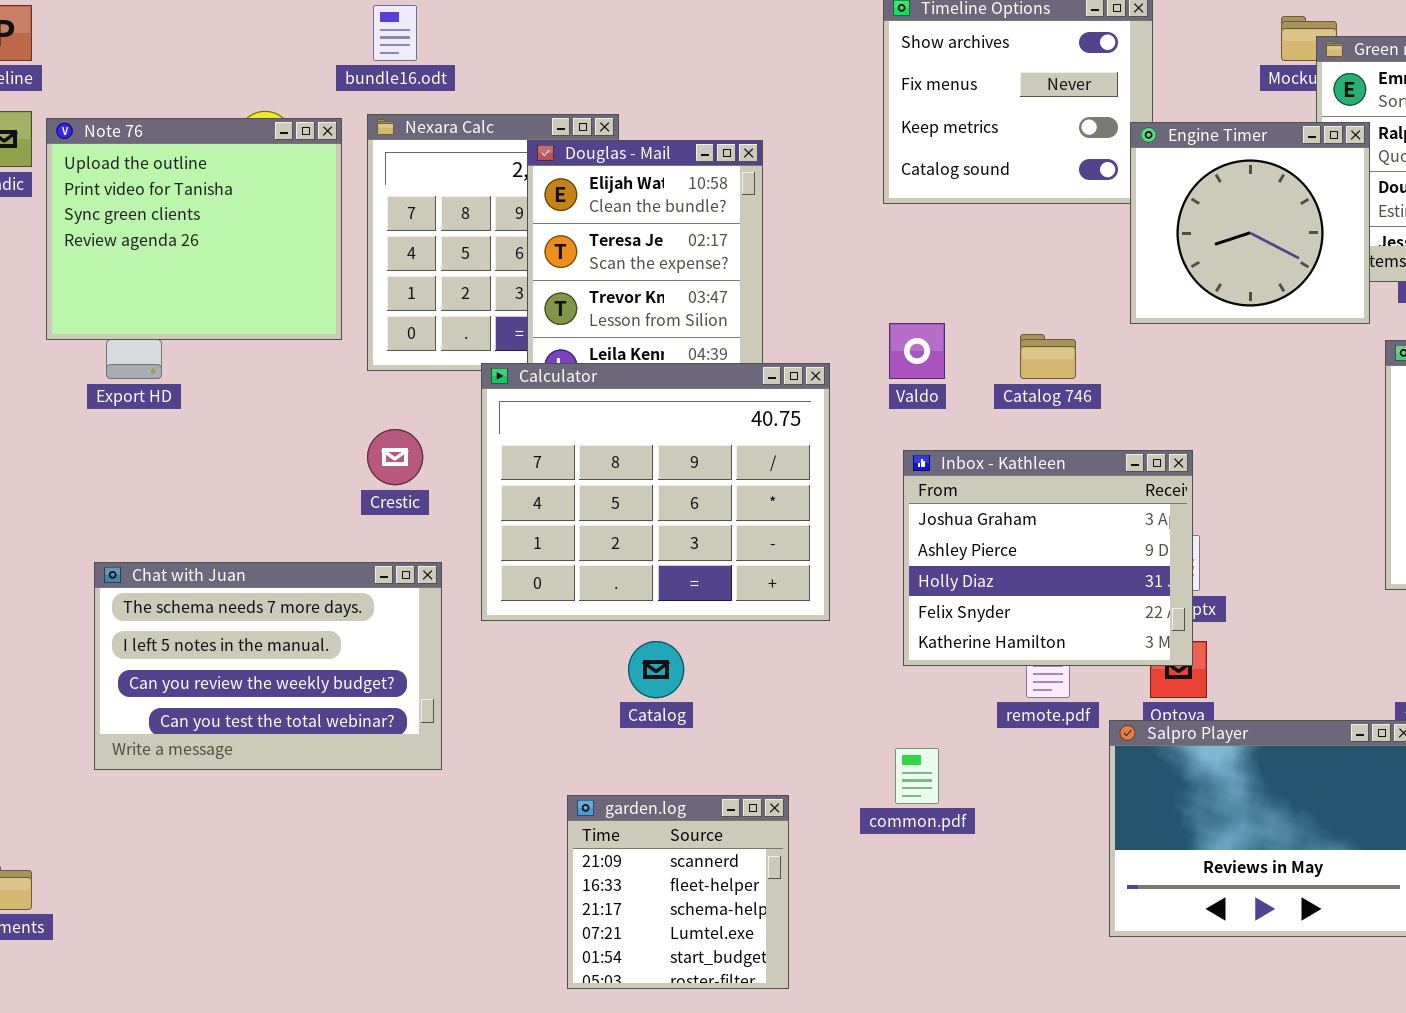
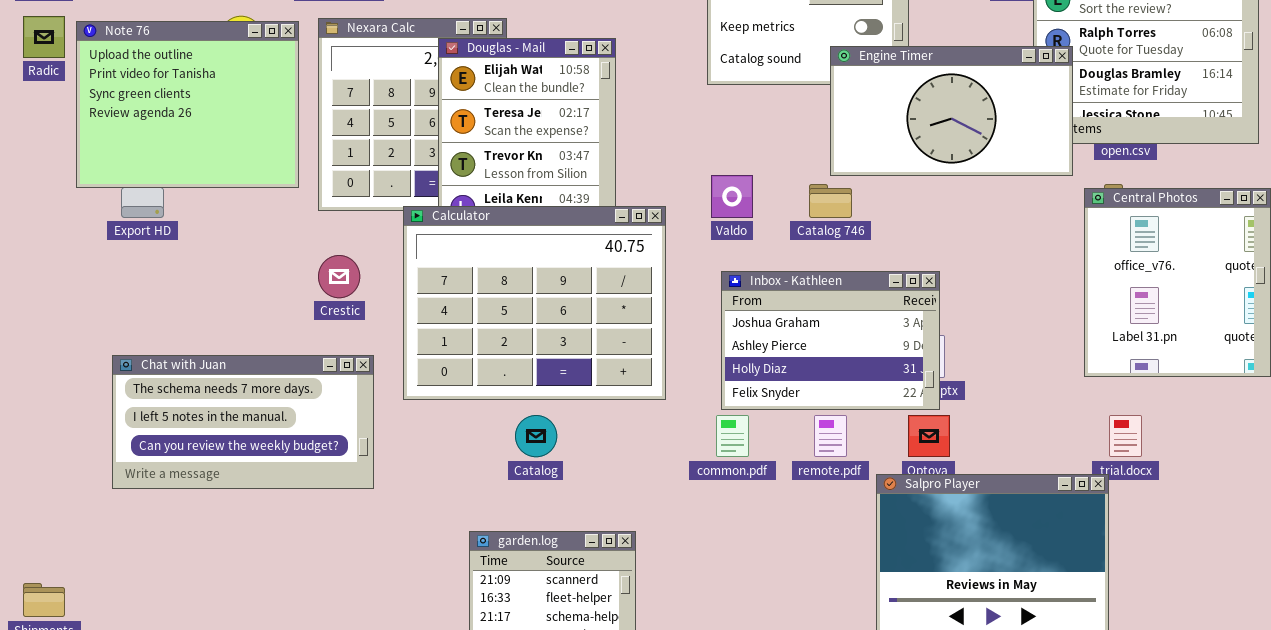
Engine Timer: [1130,122,1370,324] -> [830,46,1073,176], resized
Inbox - Kathleen: [903,450,1193,666] -> [721,271,940,410], resized
Chat with Juan: [94,562,442,770] -> [112,355,374,489], resized
common.pdf: [895,748,939,804] -> [716,415,749,457], moved

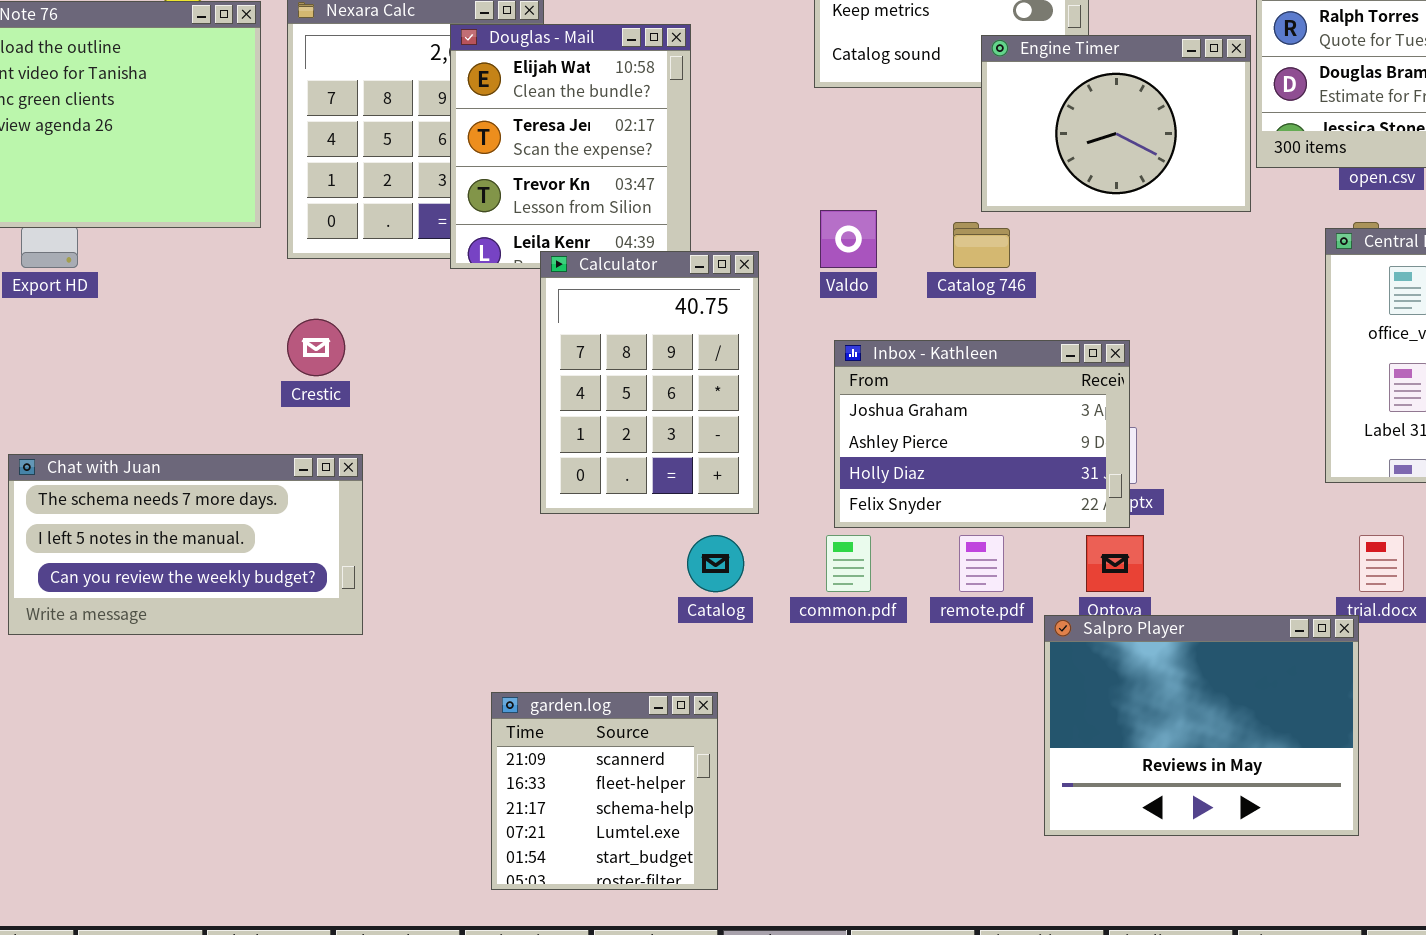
Engine Timer: [830,46,1073,176] -> [981,35,1251,212], resized
Calculator: [403,206,666,400] -> [540,251,759,514], resized
Catalog: [515,415,557,457] -> [687,535,744,592], moved

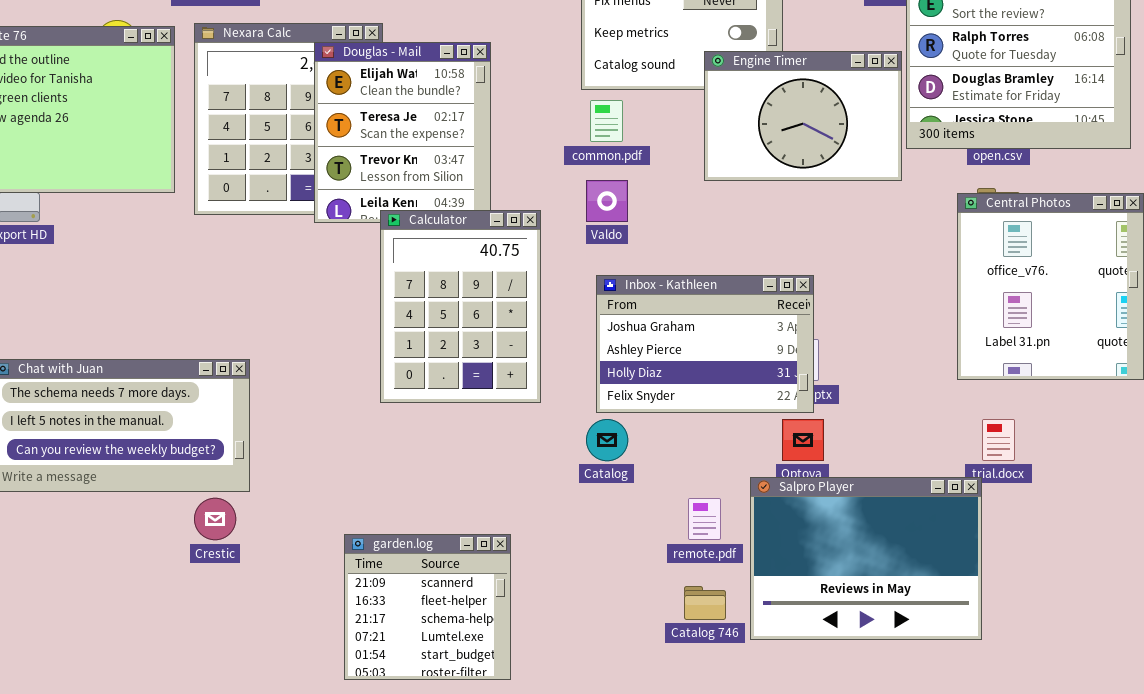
Catalog 746: [953,222,1010,268] -> [684,586,726,620], moved
Crestic: [287,319,345,376] -> [194,498,236,540], moved
Catalog: [687,535,744,592] -> [586,419,628,461], moved
common.pdf: [826,535,871,592] -> [590,100,623,142], moved
remote.pdf: [959,535,1004,592] -> [688,498,721,540], moved

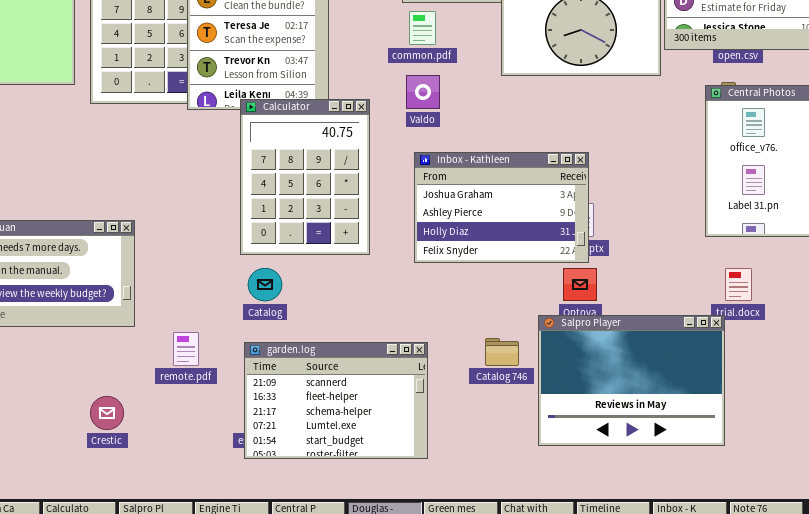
Catalog: [586,419,628,461] -> [248,268,282,301], moved
Crestic: [194,498,236,540] -> [90,396,124,430], moved
remote.pdf: [688,498,721,540] -> [173,332,199,366], moved
garden.log: [344,534,511,680] -> [244,342,428,459], moved, resized
Catalog 746: [684,586,726,620] -> [485,338,519,366], moved

